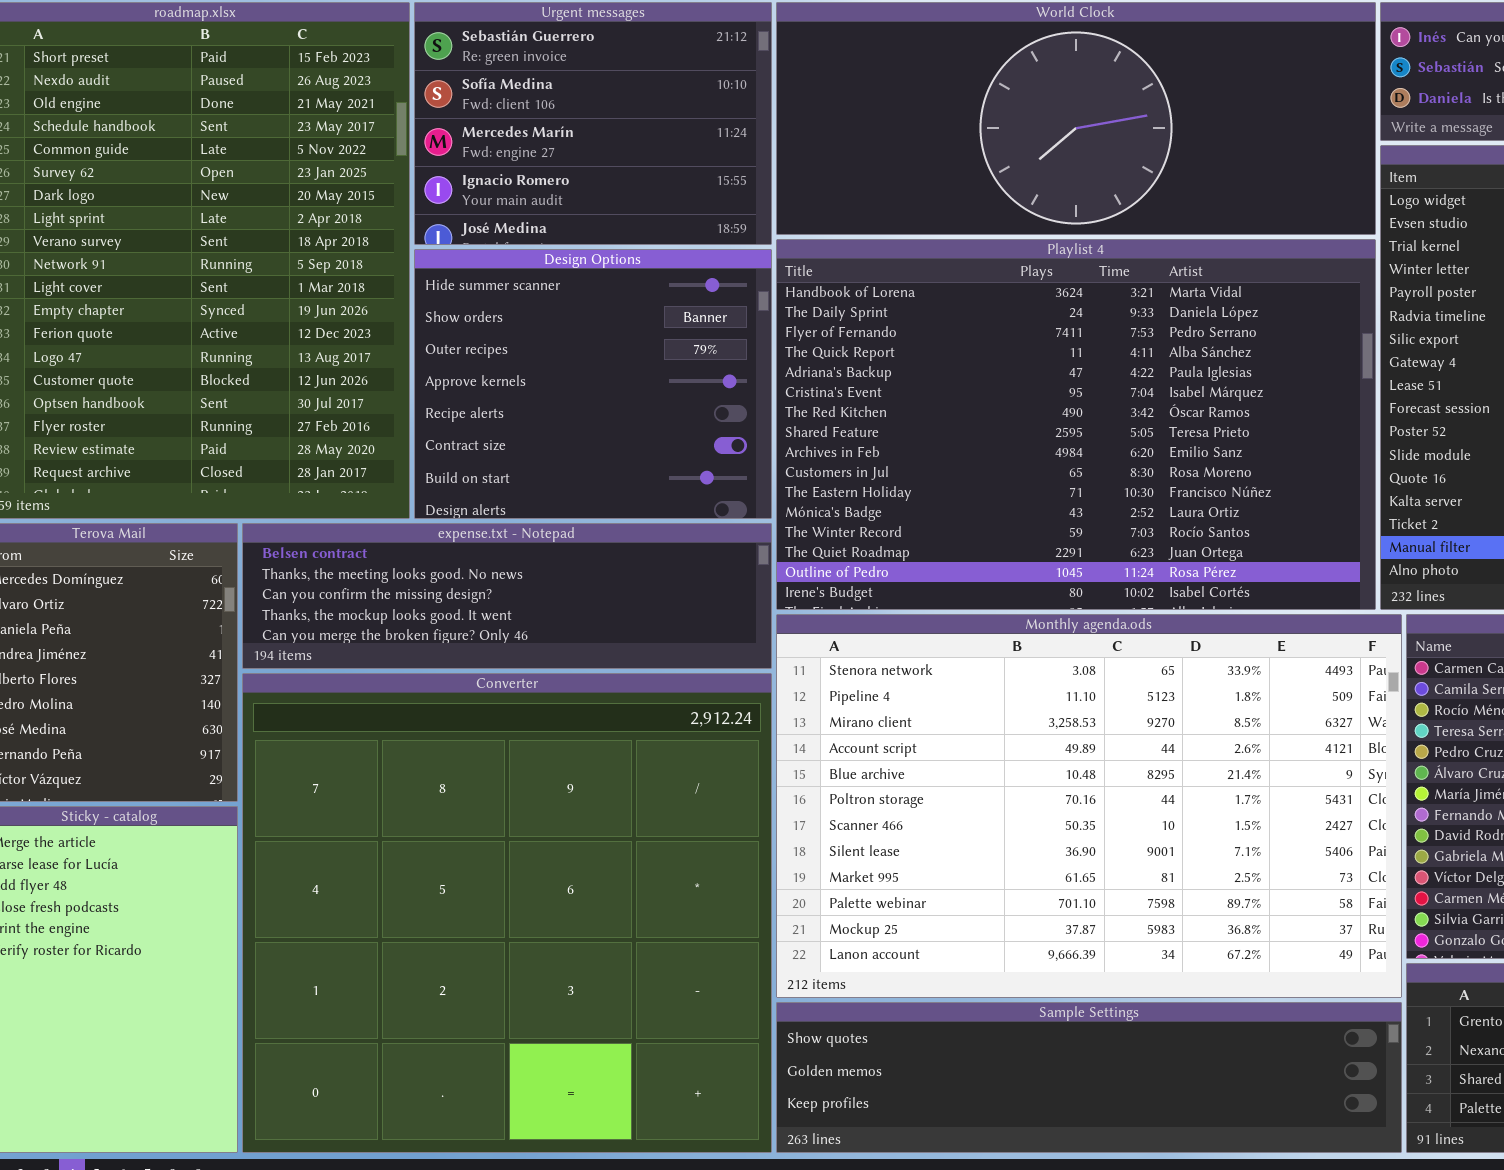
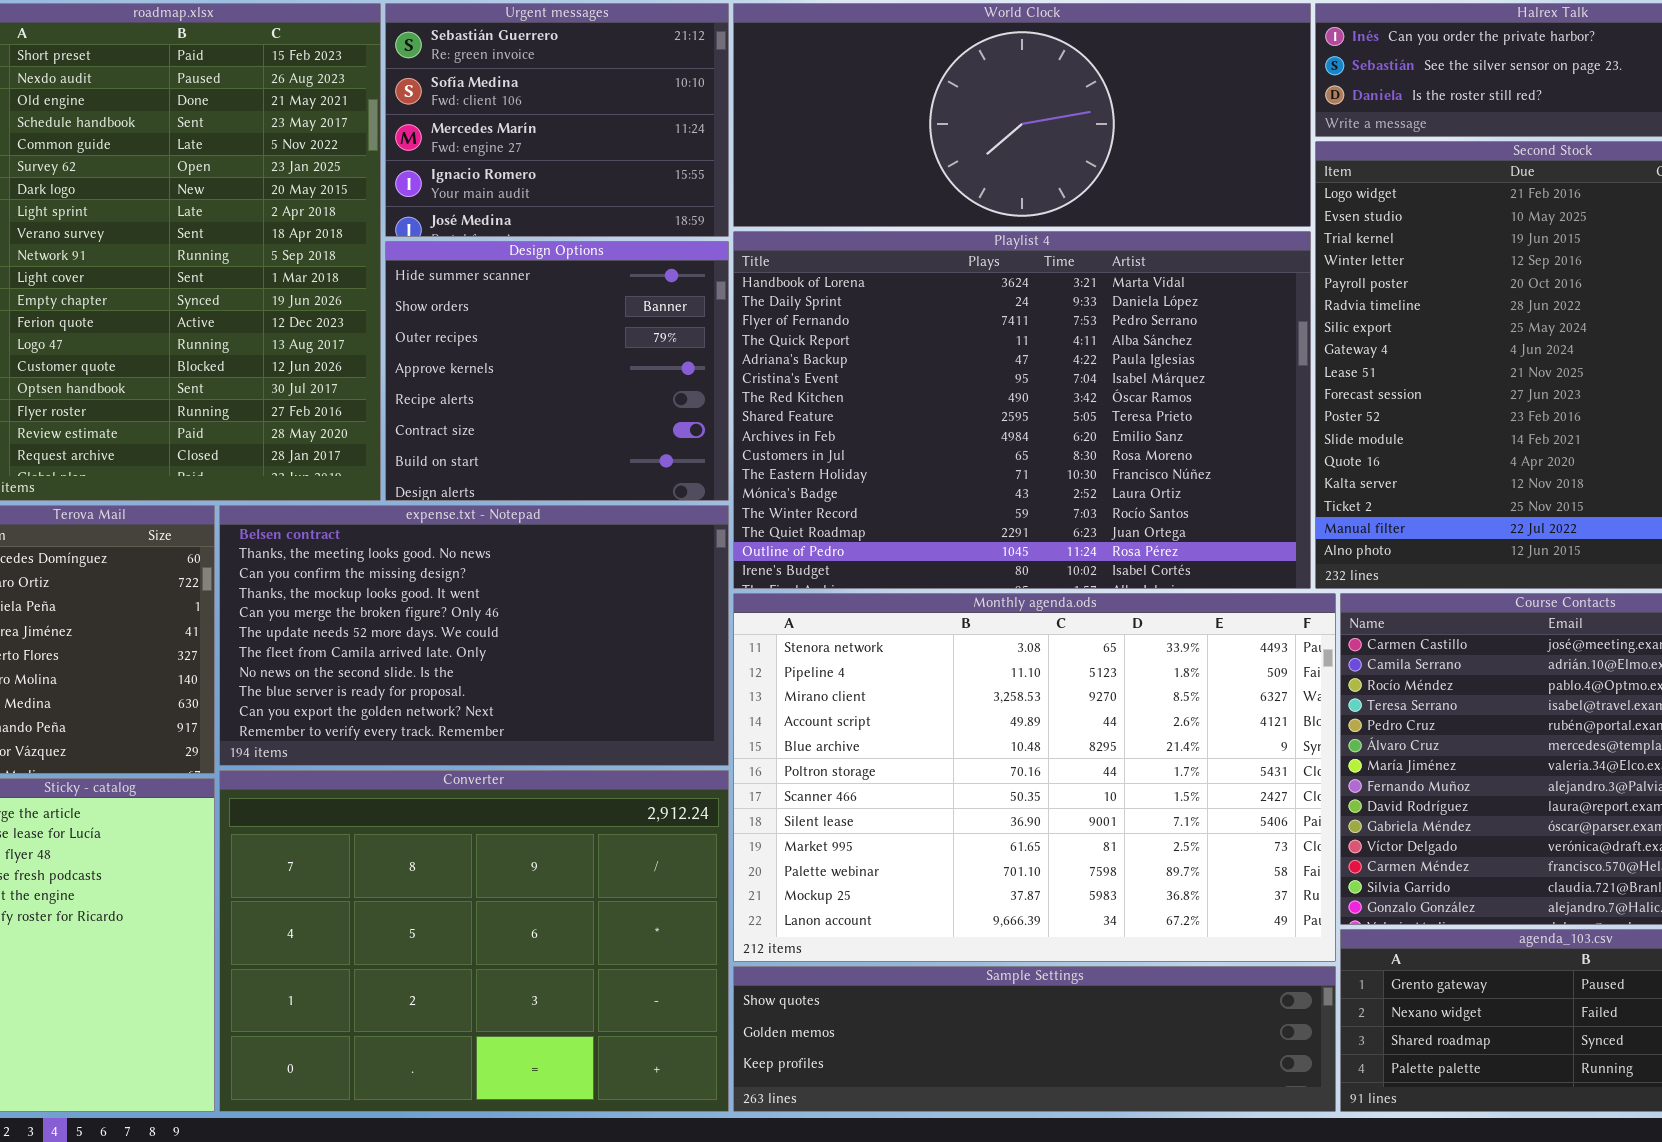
expense.txt - Notepad: [242,523,772,669] -> [219,505,729,766], resized
Converter: [242,673,772,1153] -> [219,770,729,1112], resized

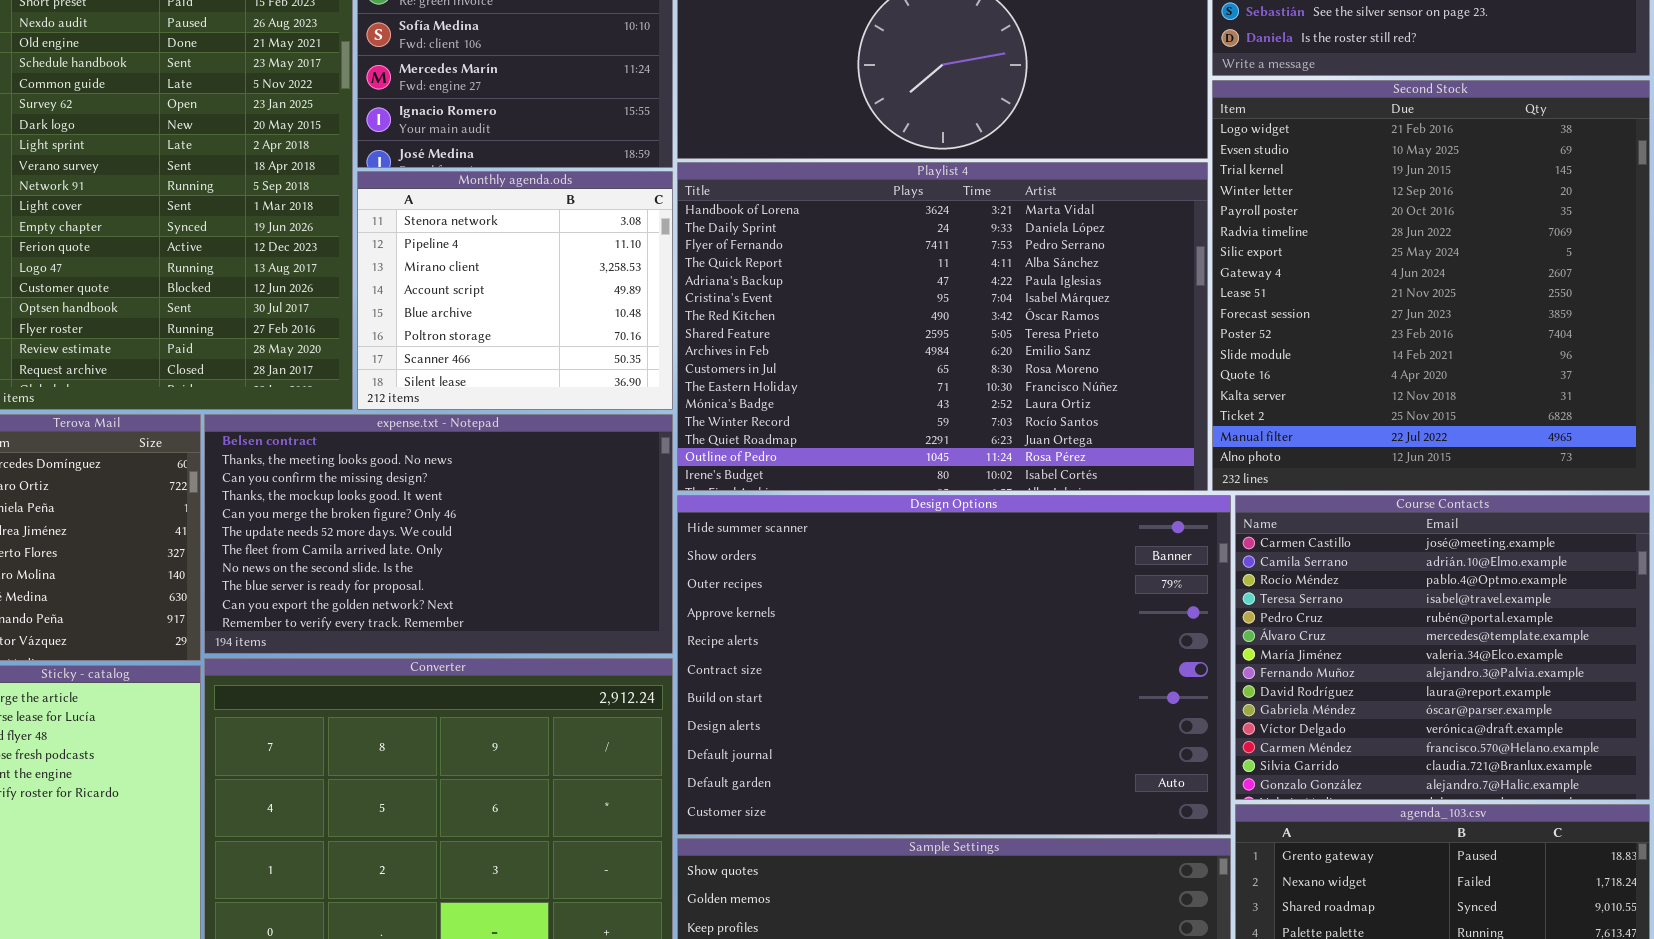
Design Options: [385,241,729,501] -> [677,495,1231,835], moved, resized
Monthly agenda.ods: [733,593,1336,962] -> [357,171,673,410], moved, resized

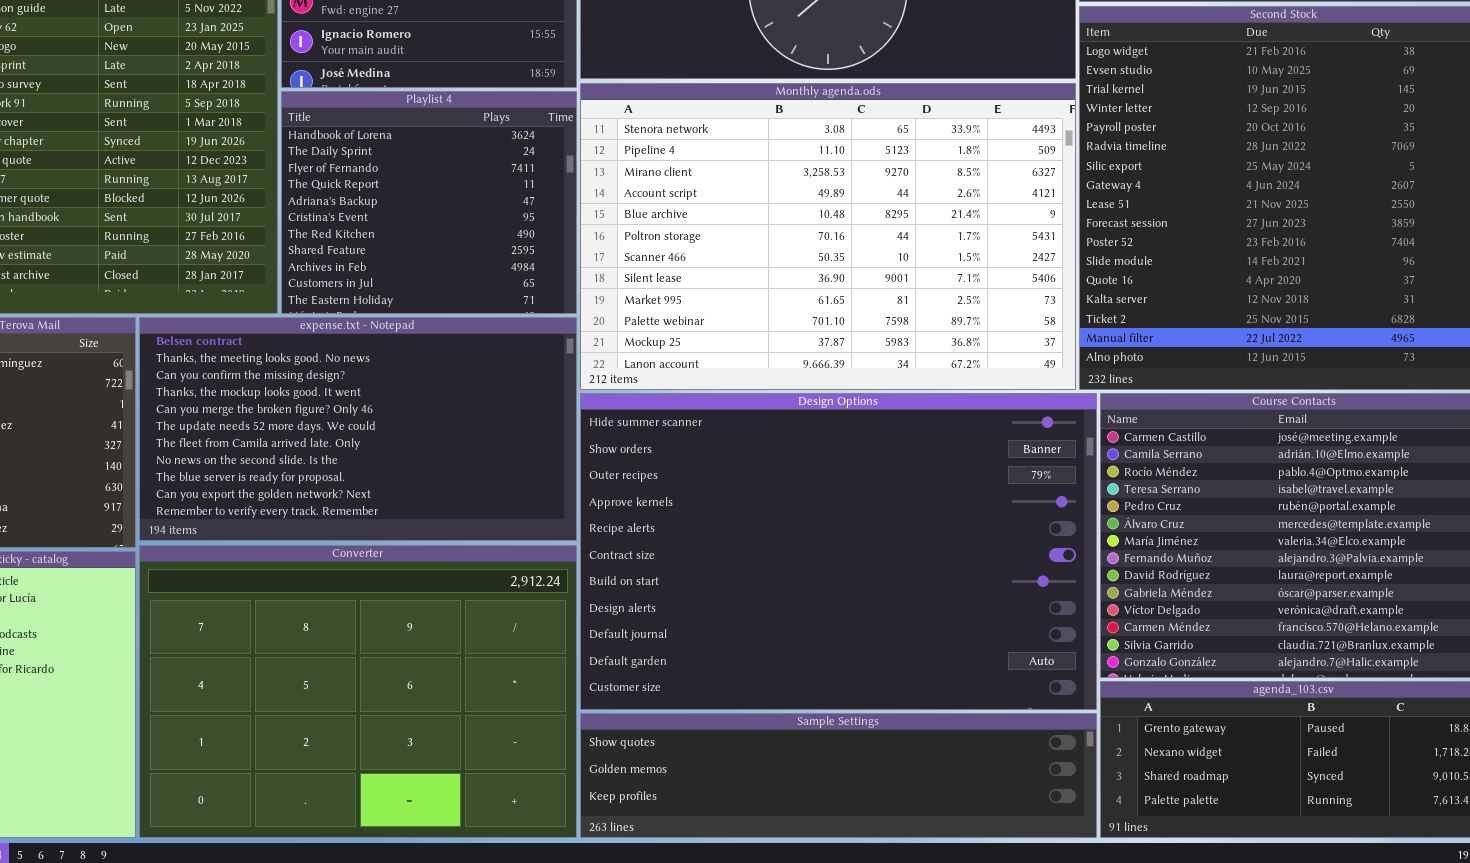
Playlist 4: [677,162,1208,491] -> [281,91,577,314], moved, resized
Monthly agenda.ods: [357,171,673,410] -> [580,83,1076,390], moved, resized

